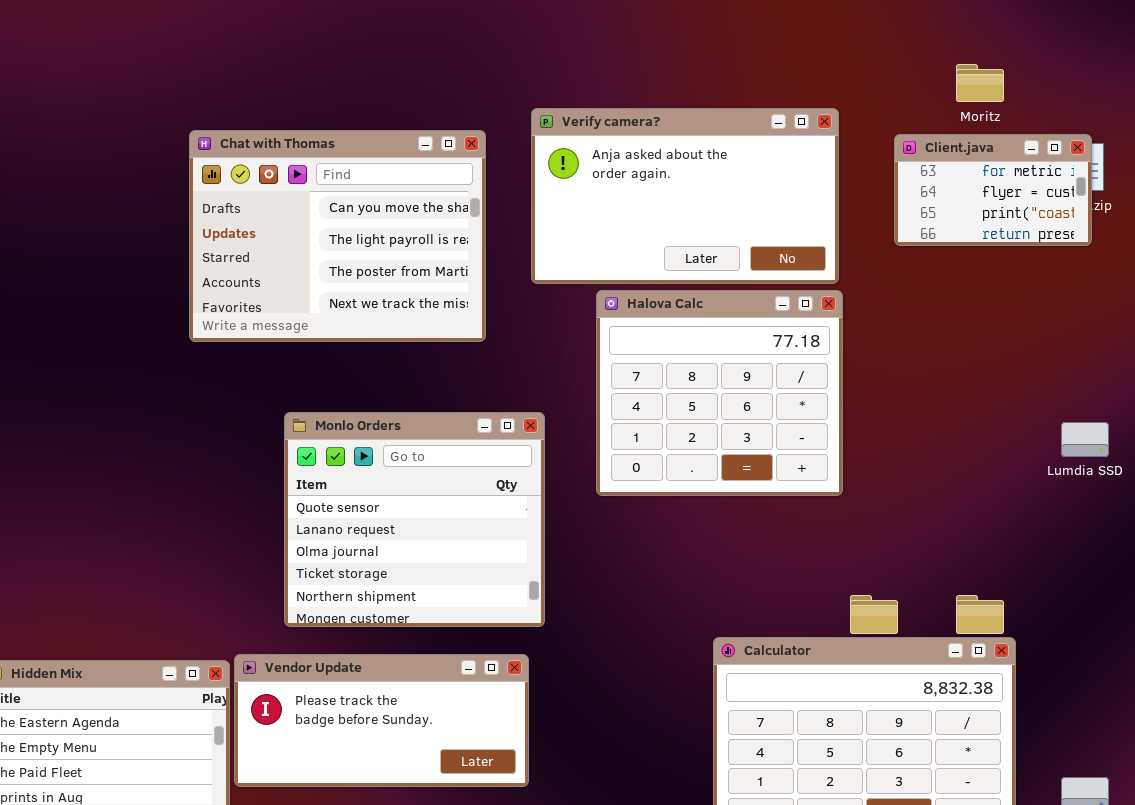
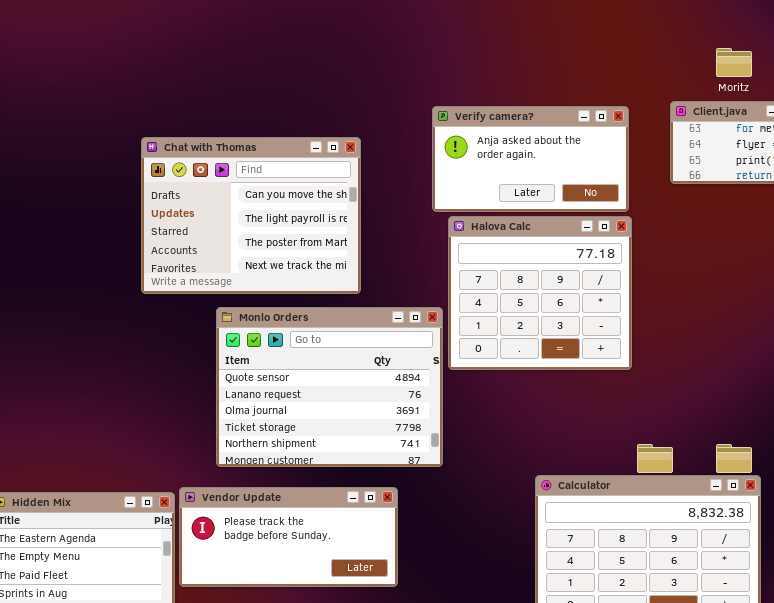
Verify camera?: [531,108,839,284] -> [432,106,629,212], resized
Chat with Thomas: [189,130,486,342] -> [141,137,361,294], moved
Monlo Orders: [284,412,545,627] -> [216,307,443,467], resized

